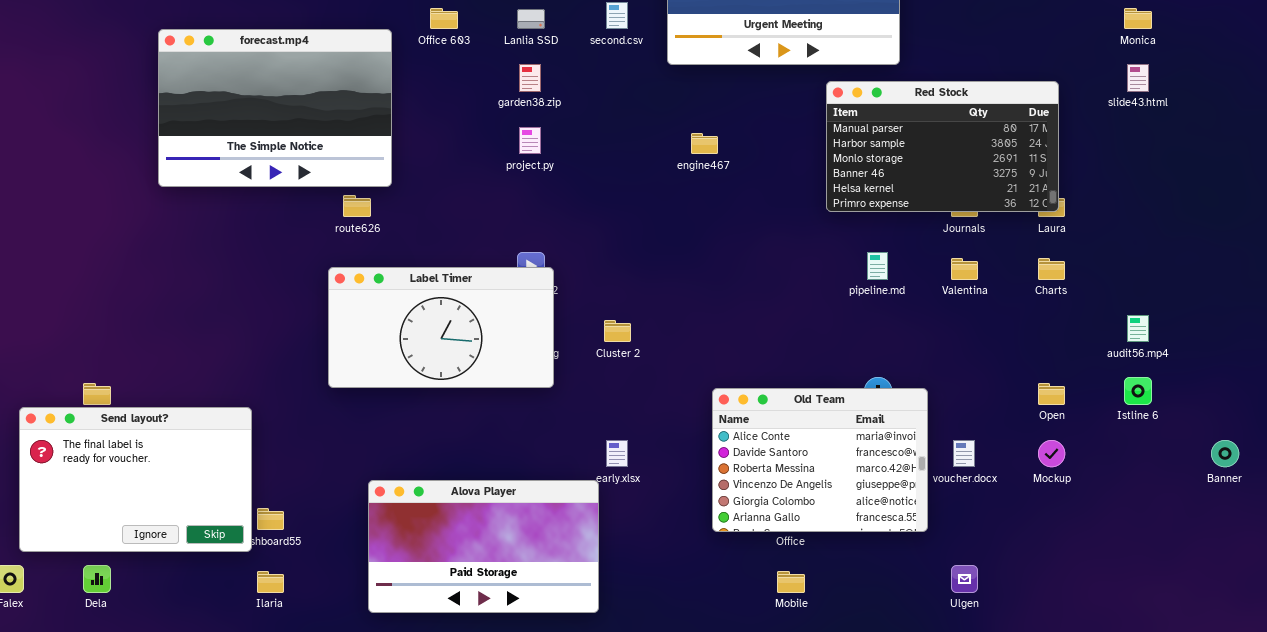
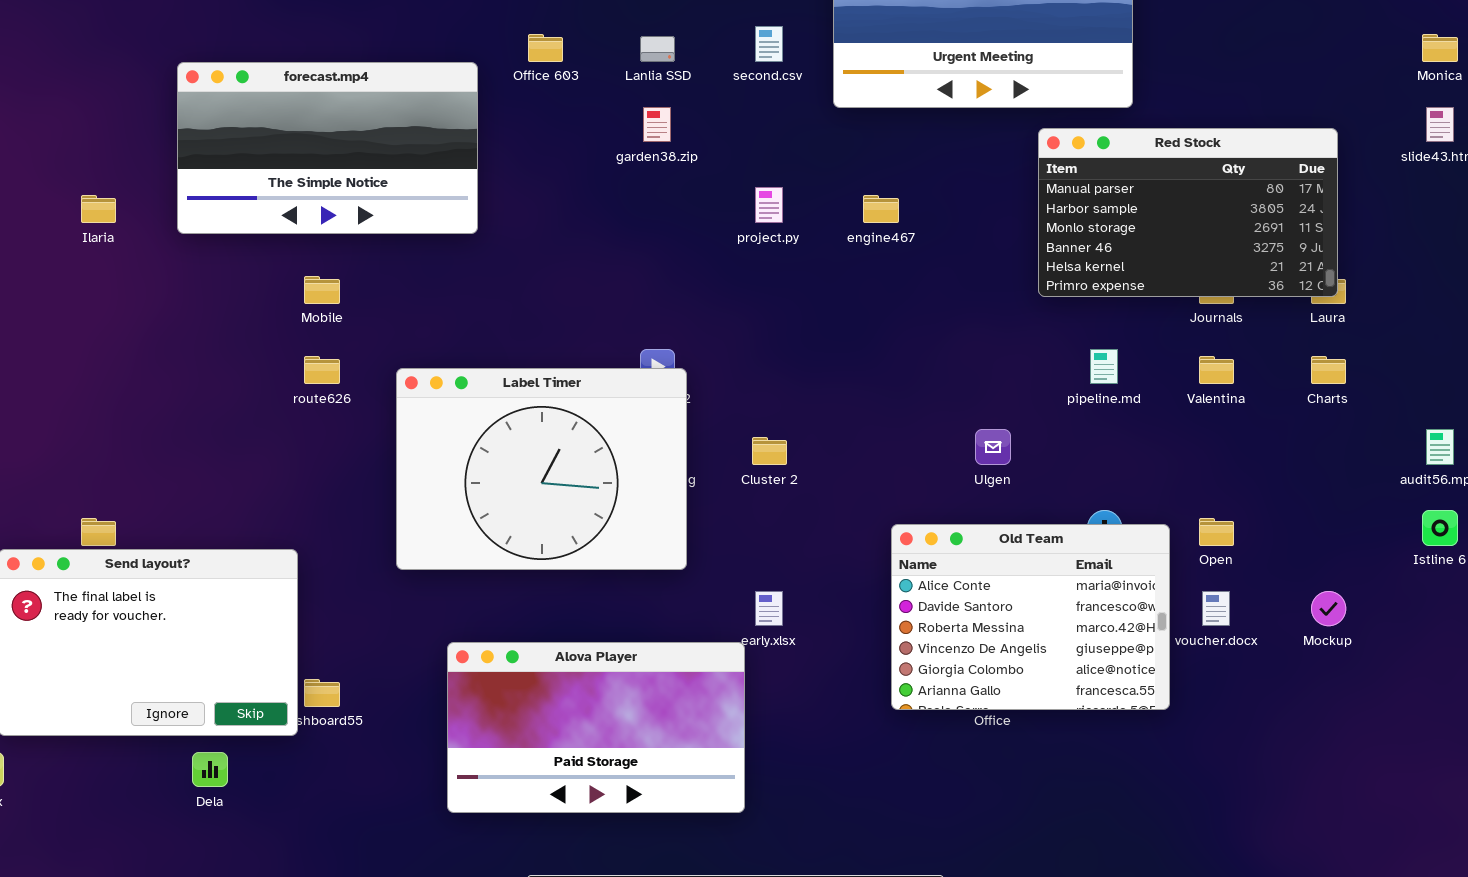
forecast.mp4: [158,29,392,187] -> [177,62,478,234], resized
project.py: [519,127,541,154] -> [755,187,783,223], moved
route626: [343,195,371,217] -> [304,356,340,384], moved
Label Timer: [328,267,554,388] -> [396,368,687,570], resized
Open: [1038,383,1065,405] -> [1199,518,1234,546], moved
Dela: [83,565,111,593] -> [192,752,228,787], moved
Ulgen: [951,565,978,593] -> [975,429,1011,465], moved
Ilaria: [257,571,284,593] -> [81,195,116,223], moved
Mobile: [777,571,805,593] -> [304,276,340,304], moved

